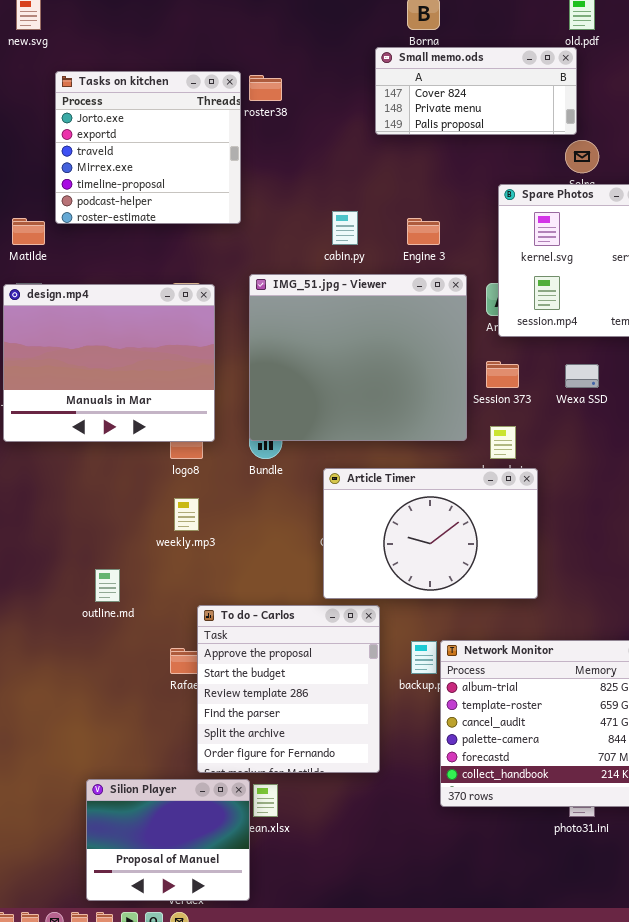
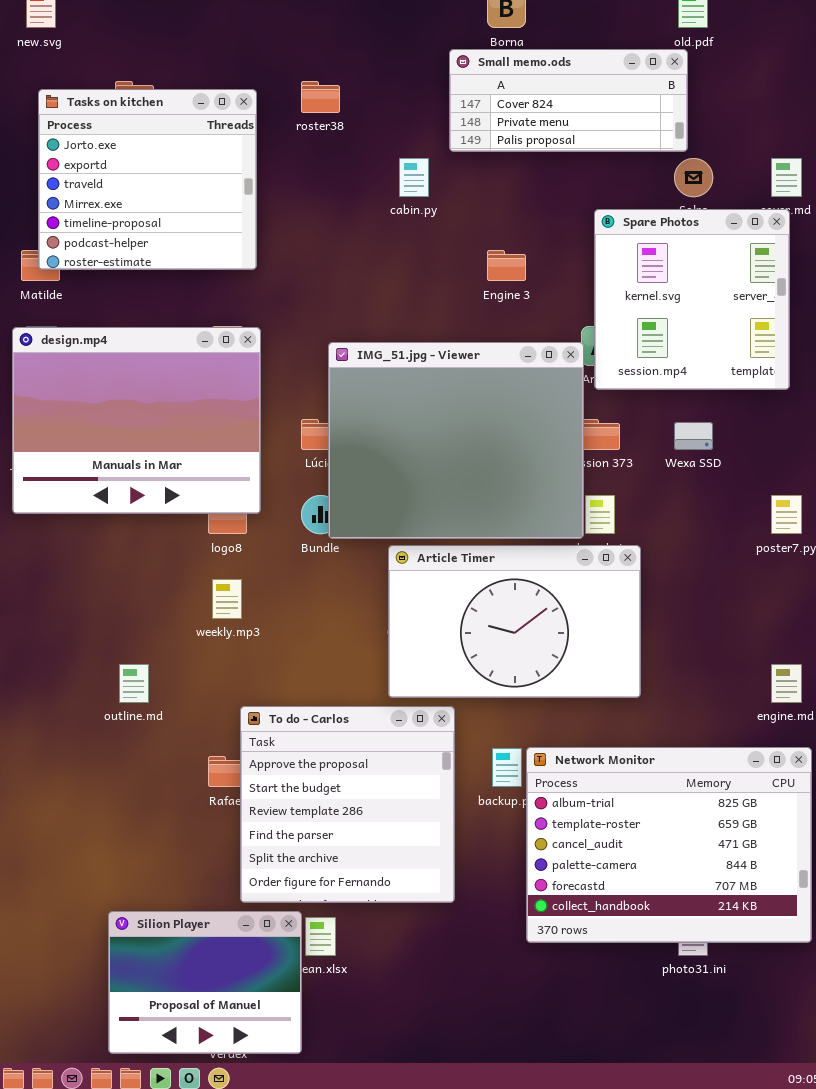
Tasks on kitchen: [55,71,241,224] -> [38,89,257,270], moved
cabin.py: [332,211,358,245] -> [399,158,429,197], moved
IMG_51.jpg - Viewer: [249,274,467,441] -> [328,342,584,539], moved

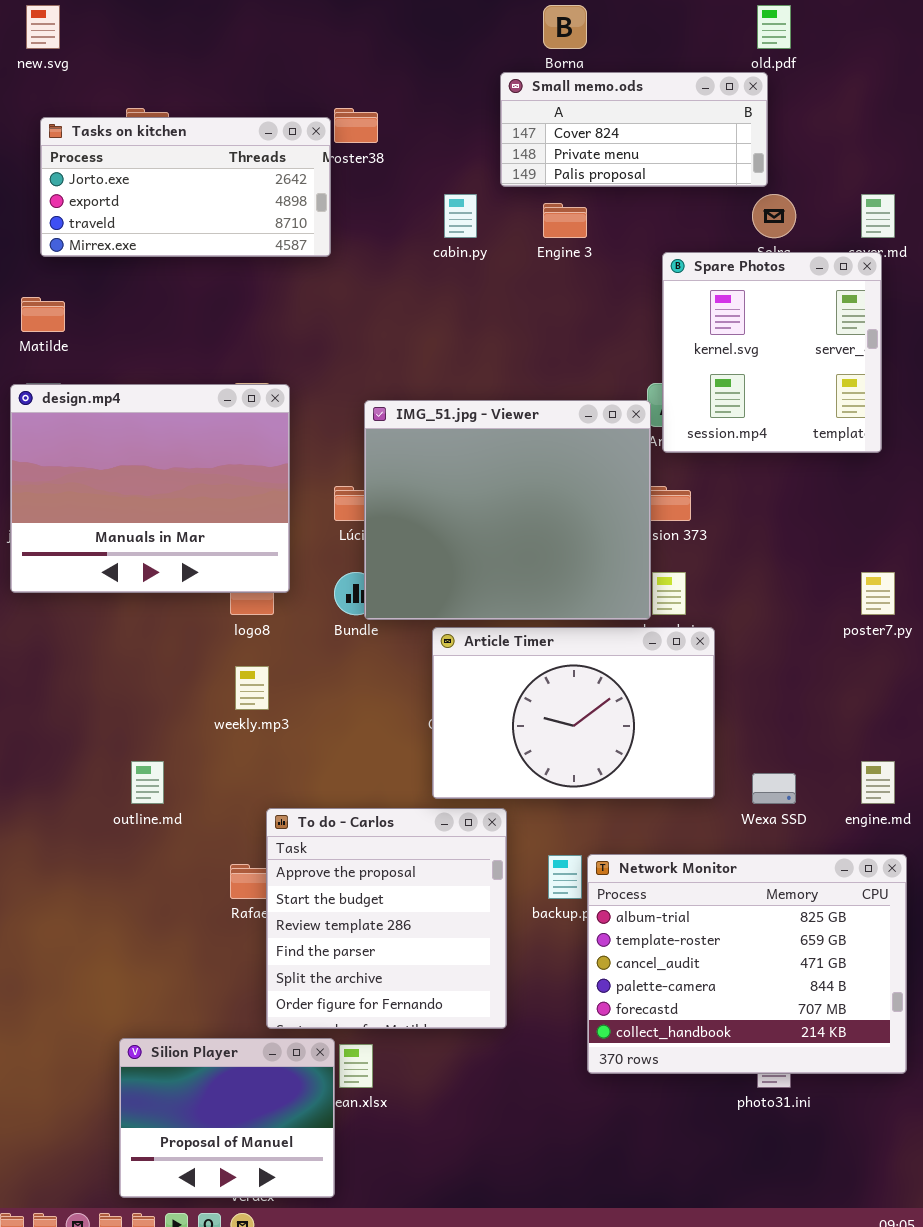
Tasks on kitchen: [38,89,257,270] -> [40,117,331,257], resized
Engine 3: [487,250,526,281] -> [543,203,587,238], moved
Wexa SSD: [674,422,713,450] -> [752,773,796,804], moved

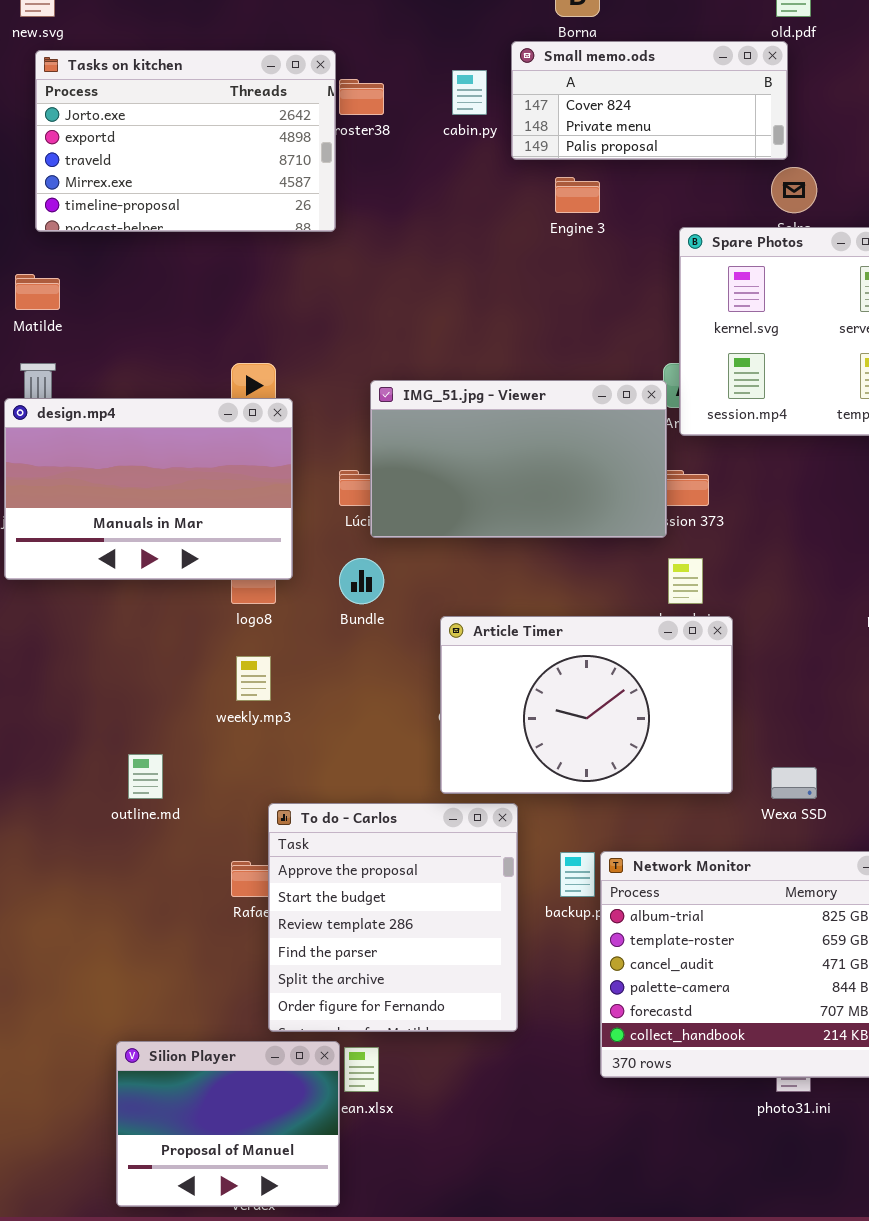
Tasks on kitchen: [40,117,331,257] -> [35,50,336,232], resized
cabin.py: [444,194,477,238] -> [452,70,487,115], moved
design.mp4: [10,384,290,593] -> [4,398,293,580], resized
IMG_51.jpg - Viewer: [364,400,651,620] -> [370,380,667,538], resized

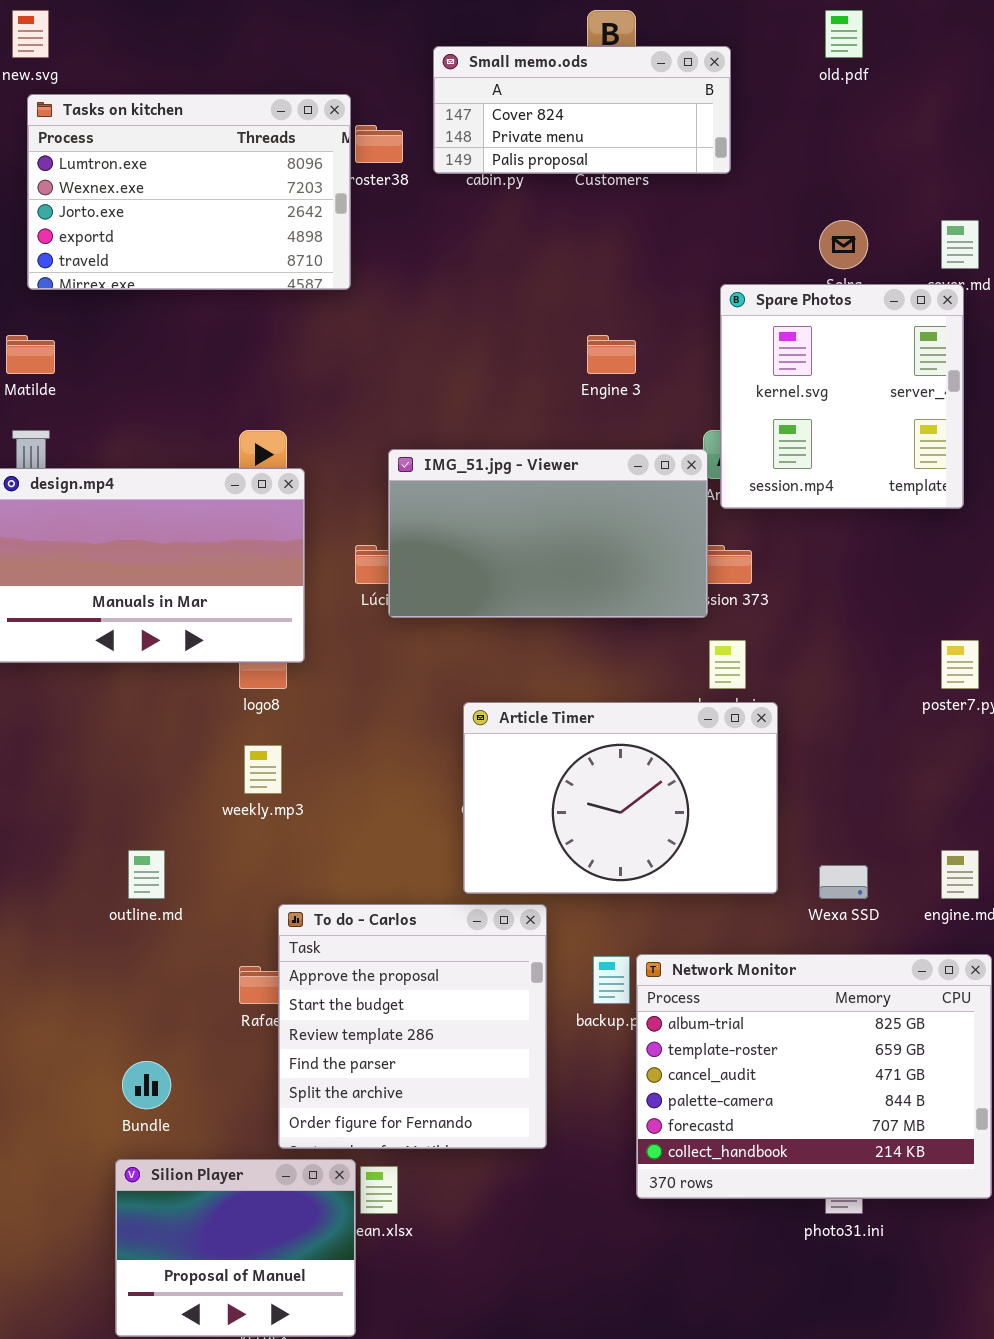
Small memo.ods: [511,41,788,160] -> [433,46,731,174], moved
Tasks on kitchen: [35,50,336,232] -> [27,94,351,290], scrolled up 2 rows
Engine 3: [555,177,600,213] -> [587,335,636,374], moved
Bundle: [339,558,384,604] -> [122,1061,171,1109], moved

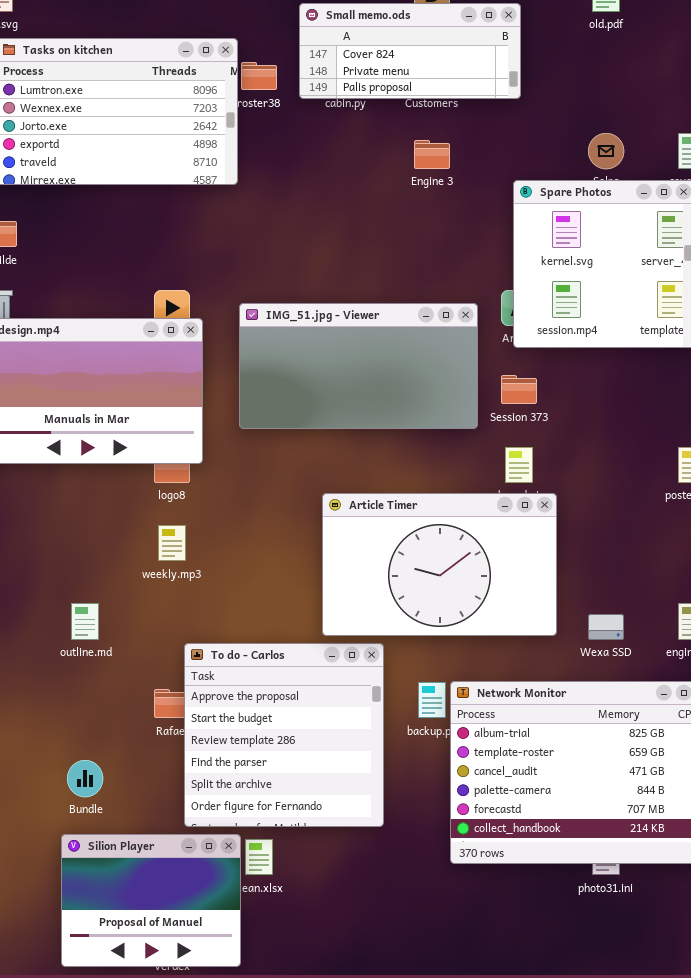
Engine 3: [587,335,636,374] -> [414,140,450,169], moved
IMG_51.jpg - Viewer: [388,449,708,618] -> [239,303,478,429], moved

